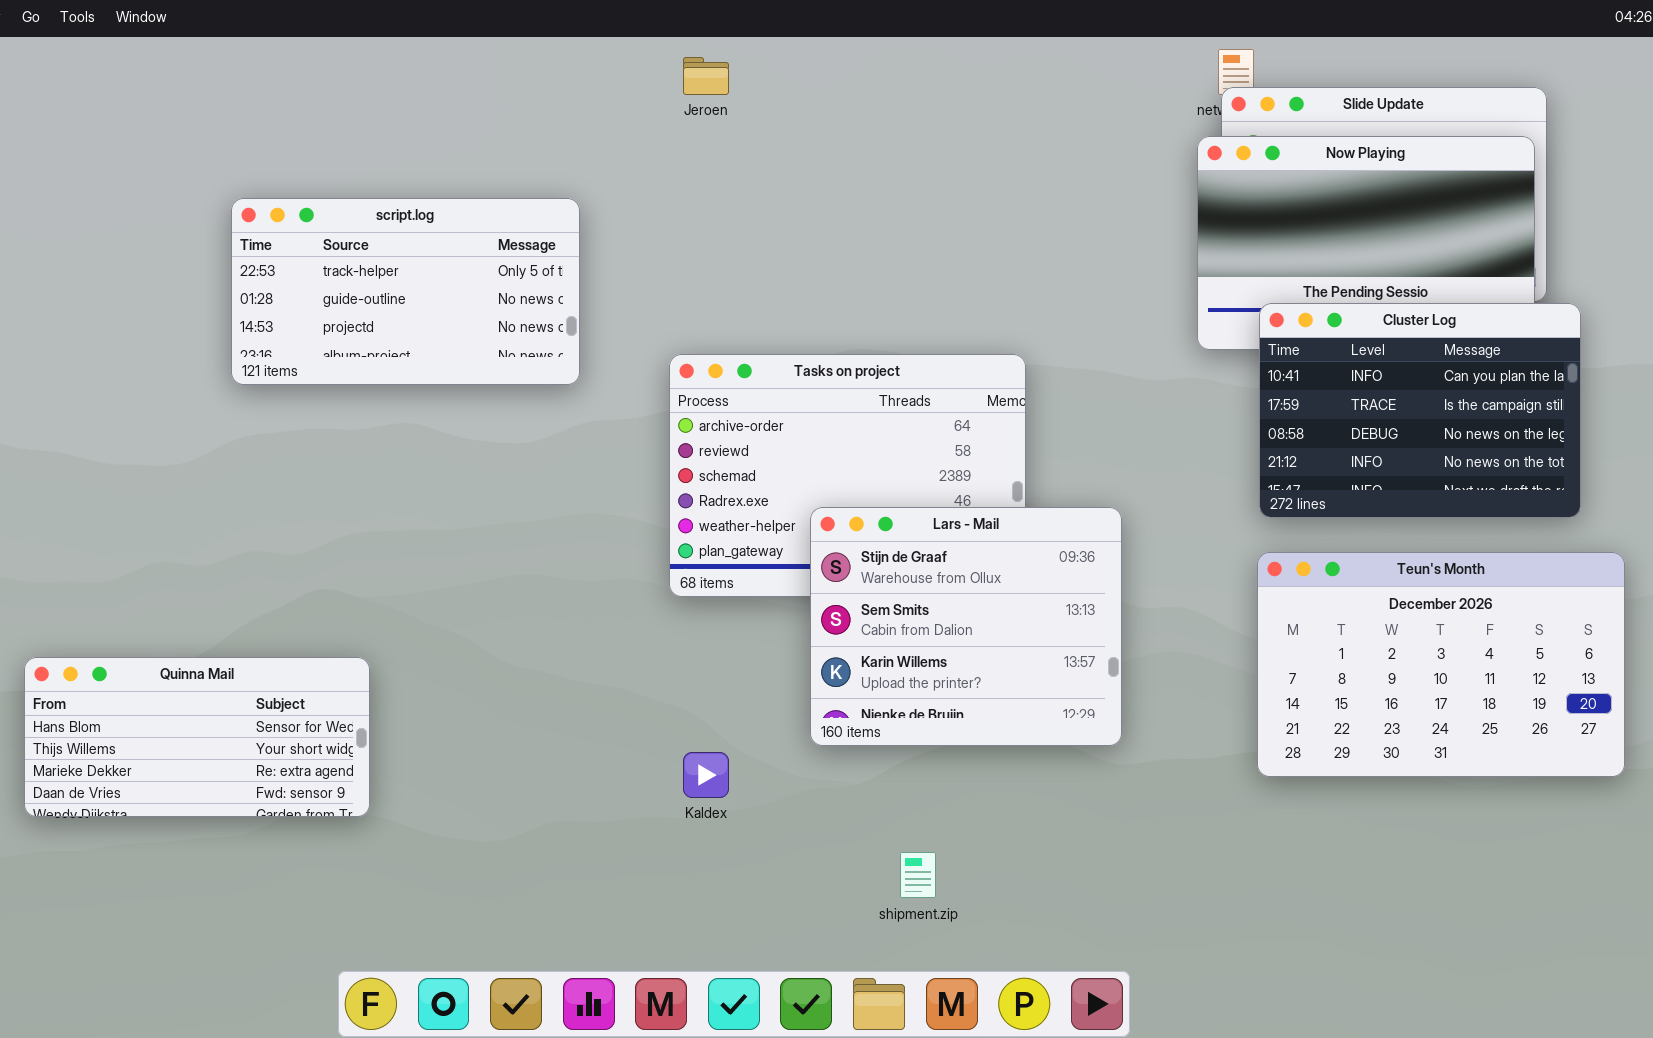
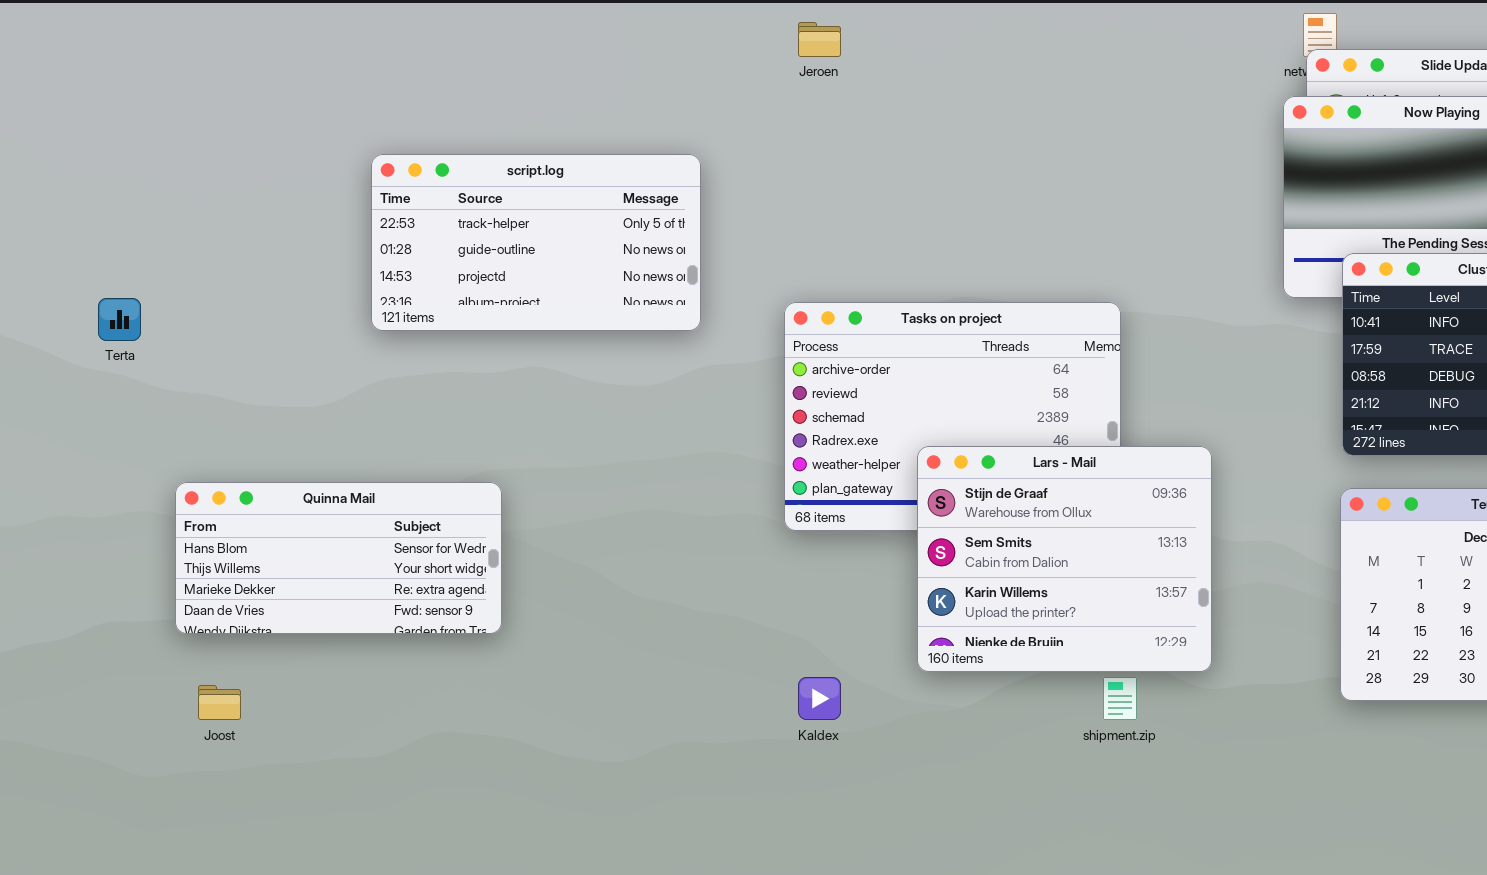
Quinna Mail: [24,657,370,817] -> [175,482,502,634], moved
shipment.zip: [900,852,936,898] -> [1103,677,1137,720], moved

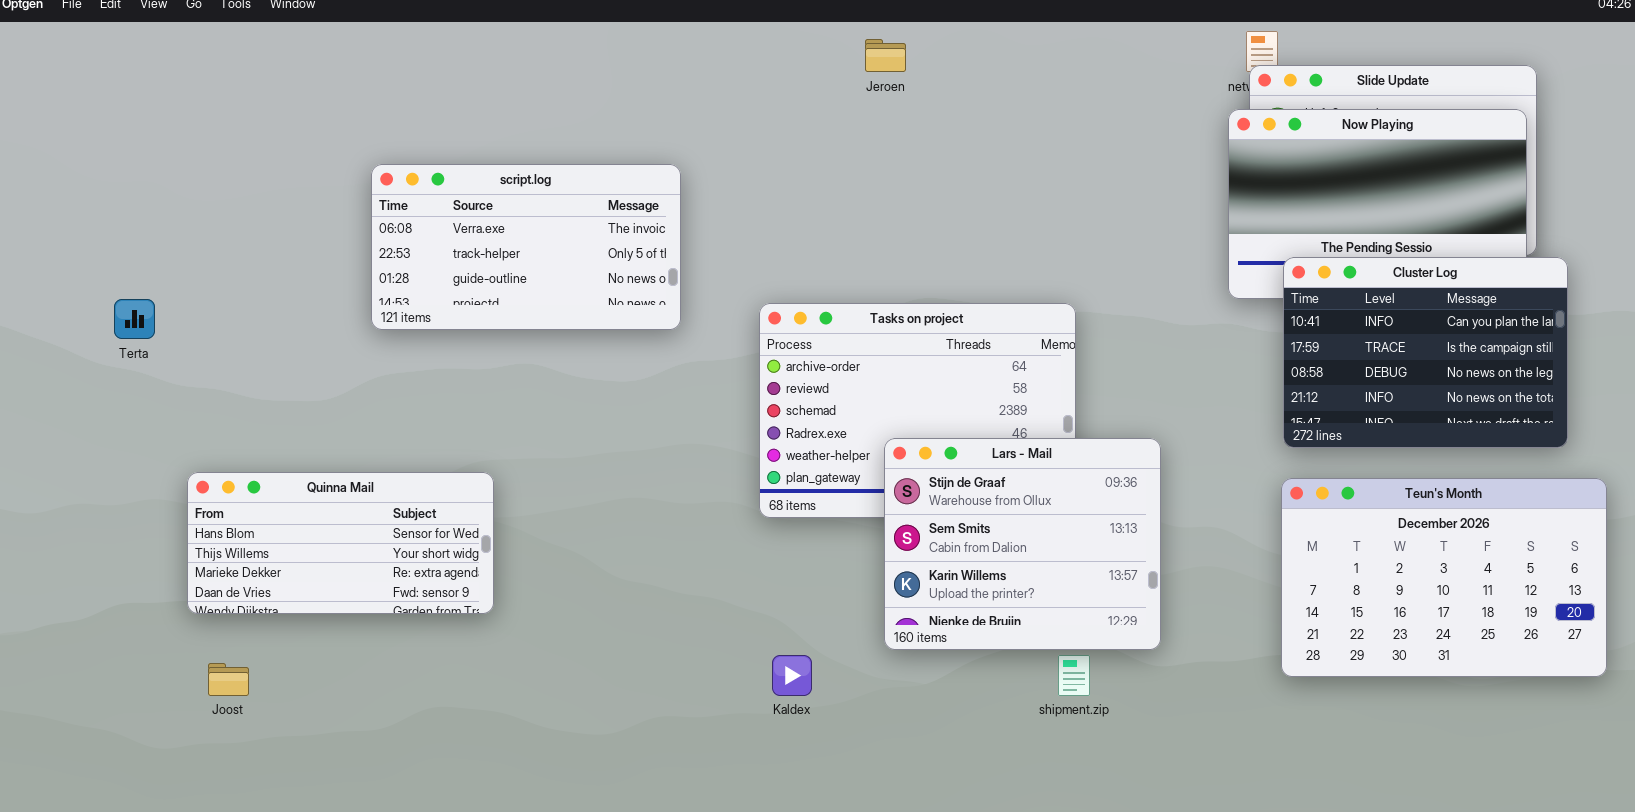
Jeroen: [798,22,841,57] -> [865,39,906,72], moved
script.log: [371,154,701,331] -> [371,164,681,330], scrolled up 1 row

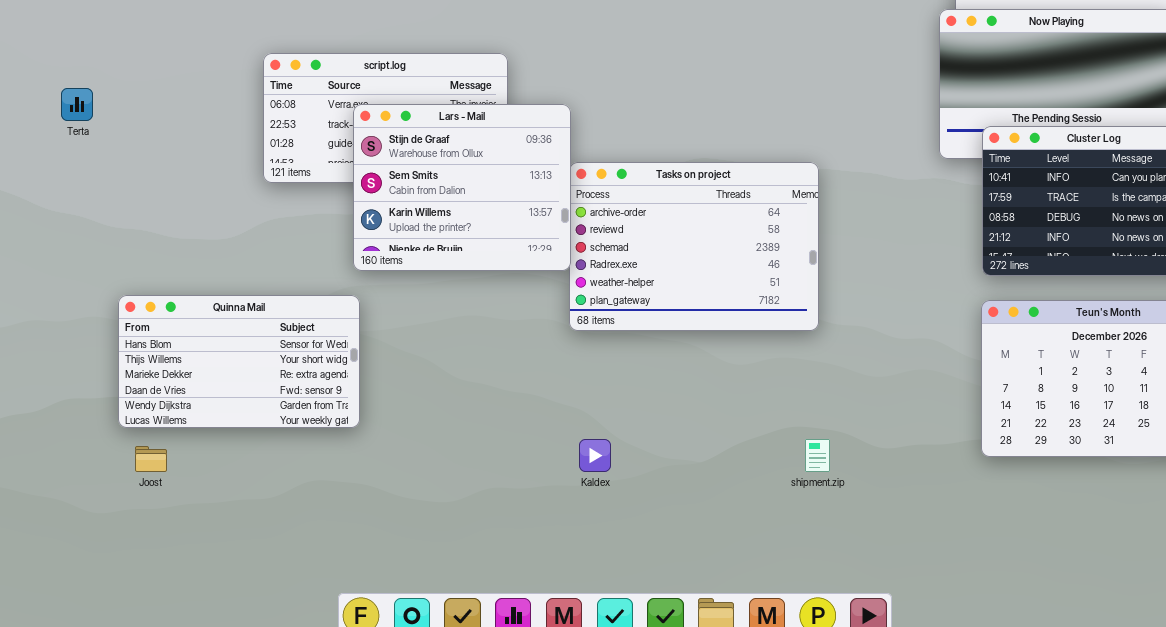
Terta: [114,299,155,339] -> [61,88,93,121], moved
Lars - Mail: [884,438,1161,650] -> [353,104,571,271], moved
Quinna Mail: [187,472,494,614] -> [118,295,360,428], resized

